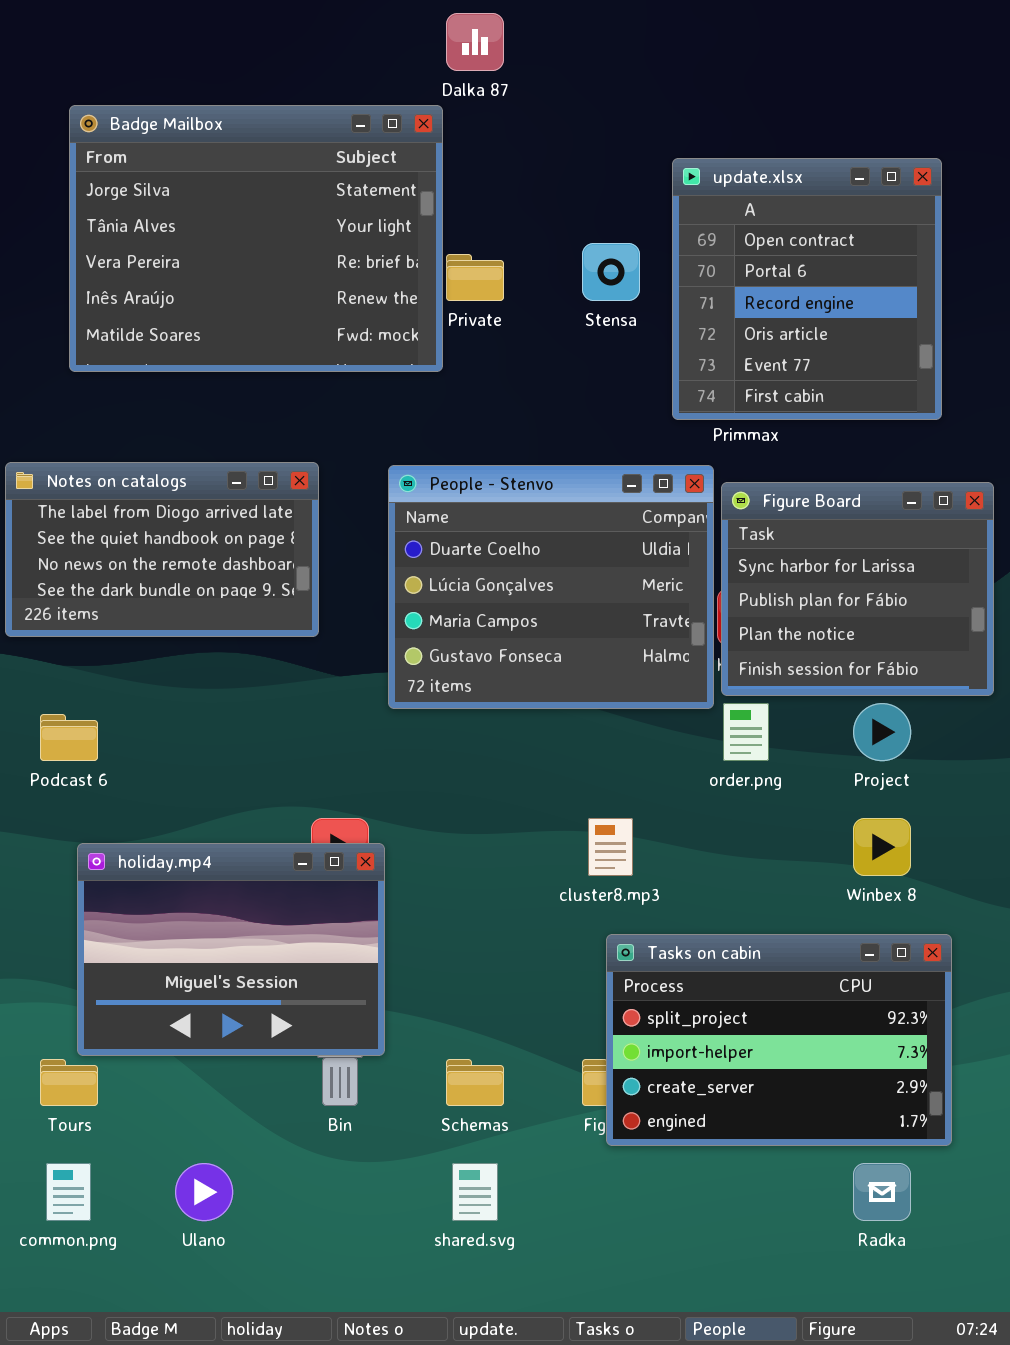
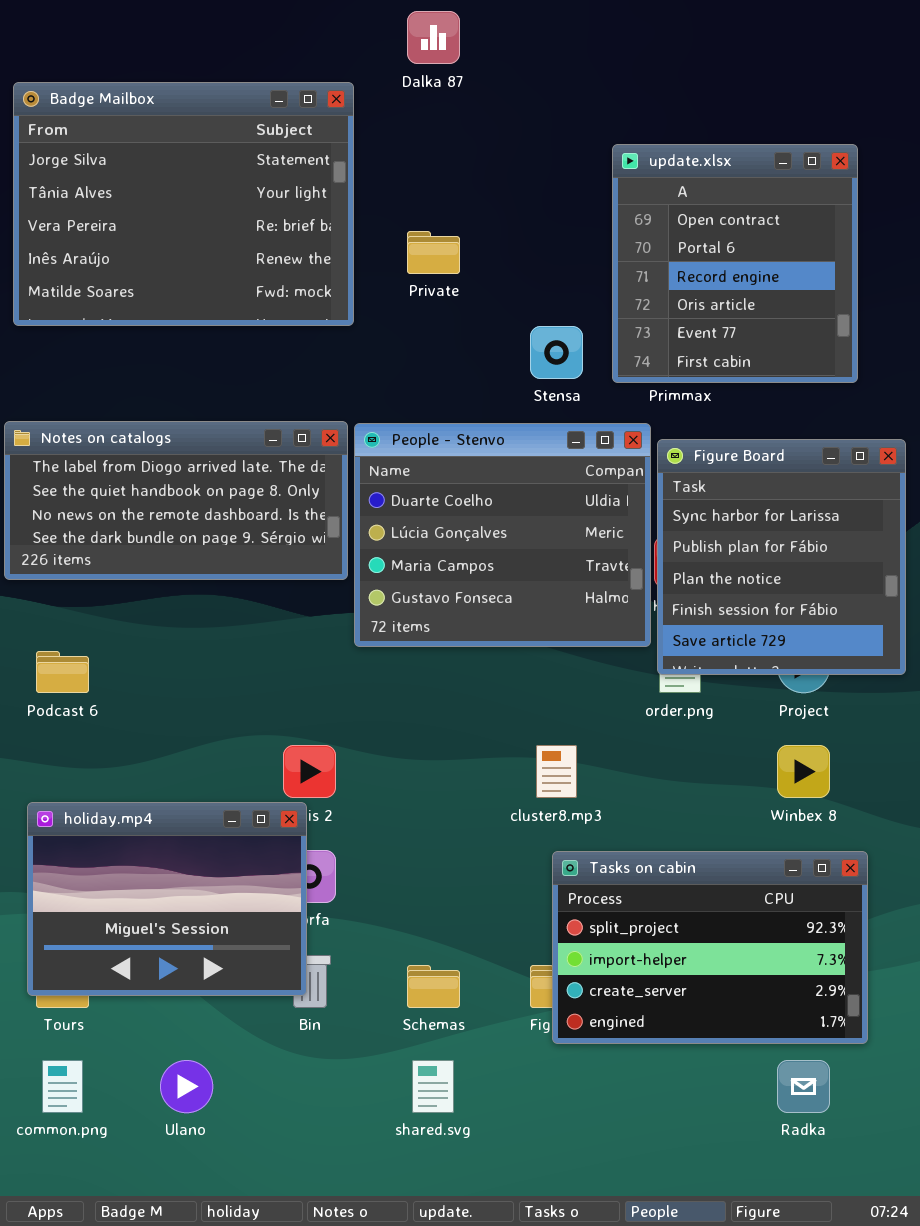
Badge Mailbox: [69,105,443,372] -> [13,82,354,326], moved
Stensa: [582,243,640,301] -> [530,326,583,379], moved
Notes on catalogs: [5,462,319,637] -> [4,421,348,580], resized
Figure Board: [721,482,994,696] -> [657,439,906,675], resized
holiday.mp4: [77,843,385,1056] -> [27,802,307,996], moved

